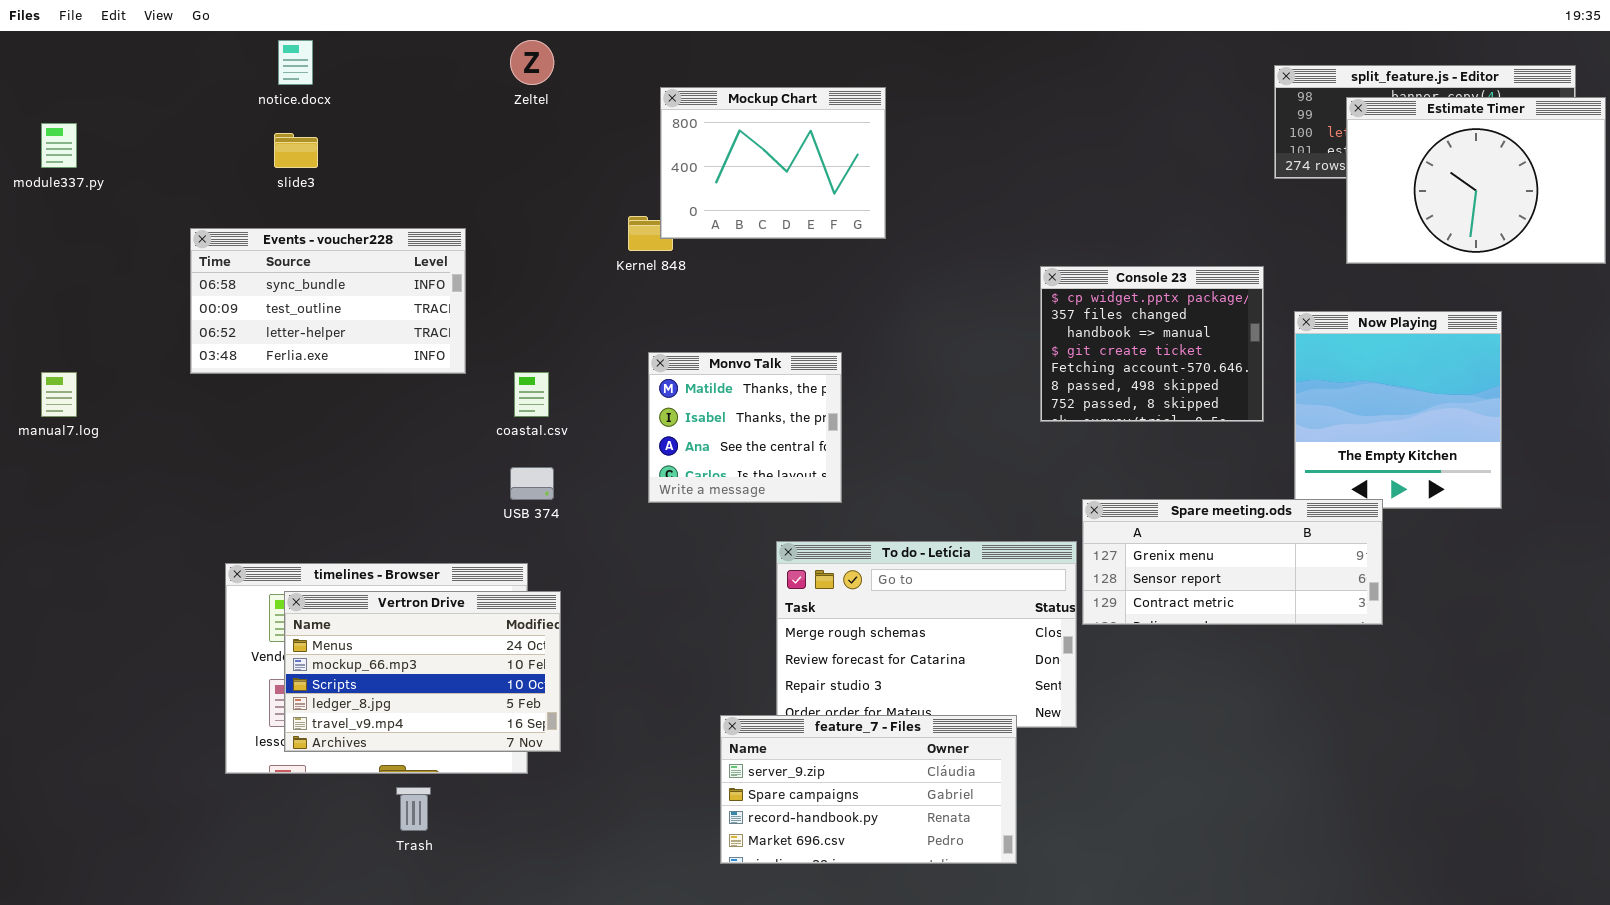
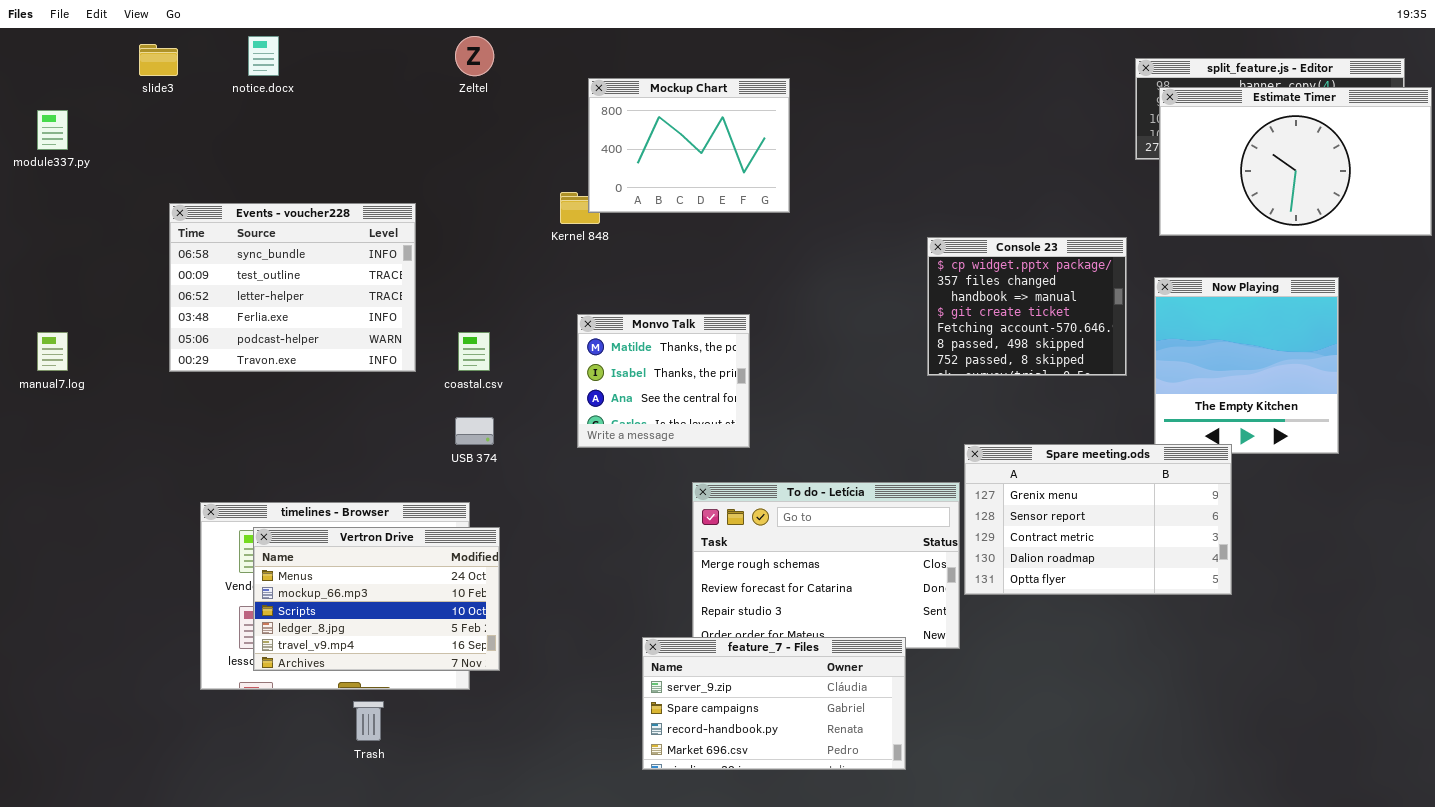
Estimate Timer: [1346,97,1606,264] -> [1159,87,1432,236], resized
slide3: [274,133,318,168] -> [139,44,178,76], moved
Events - voucher228: [190,228,466,374] -> [169,203,416,372], resized
Spare meeting.ods: [1082,499,1383,625] -> [964,444,1232,595], resized

